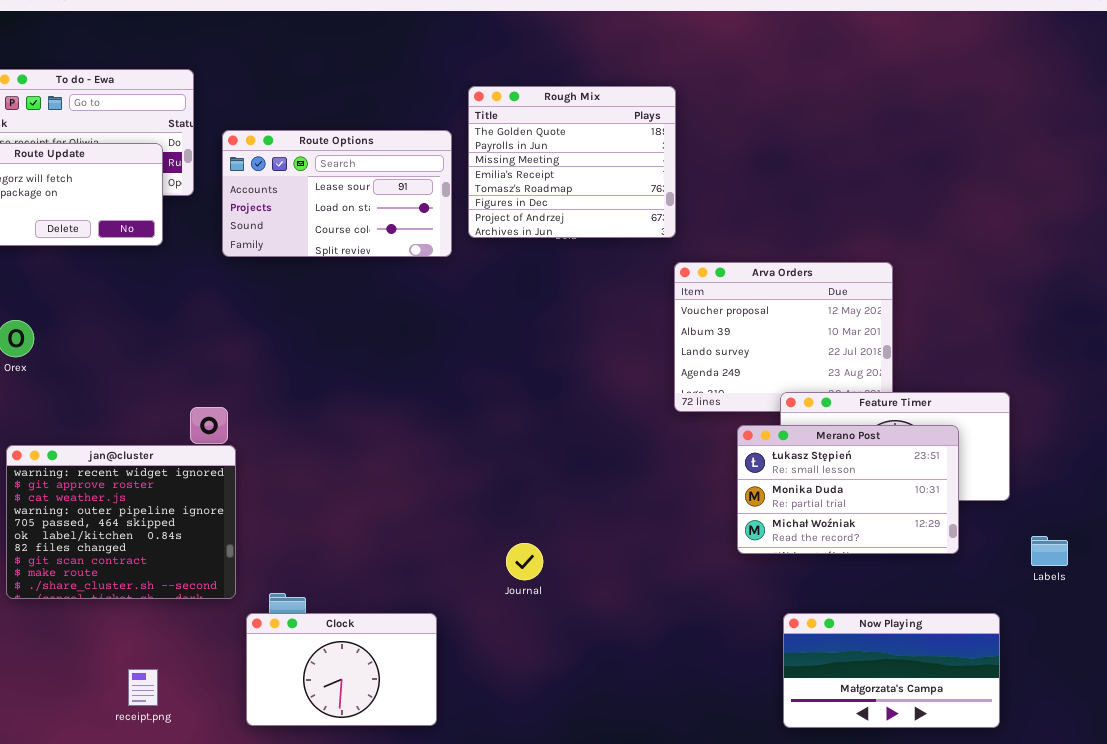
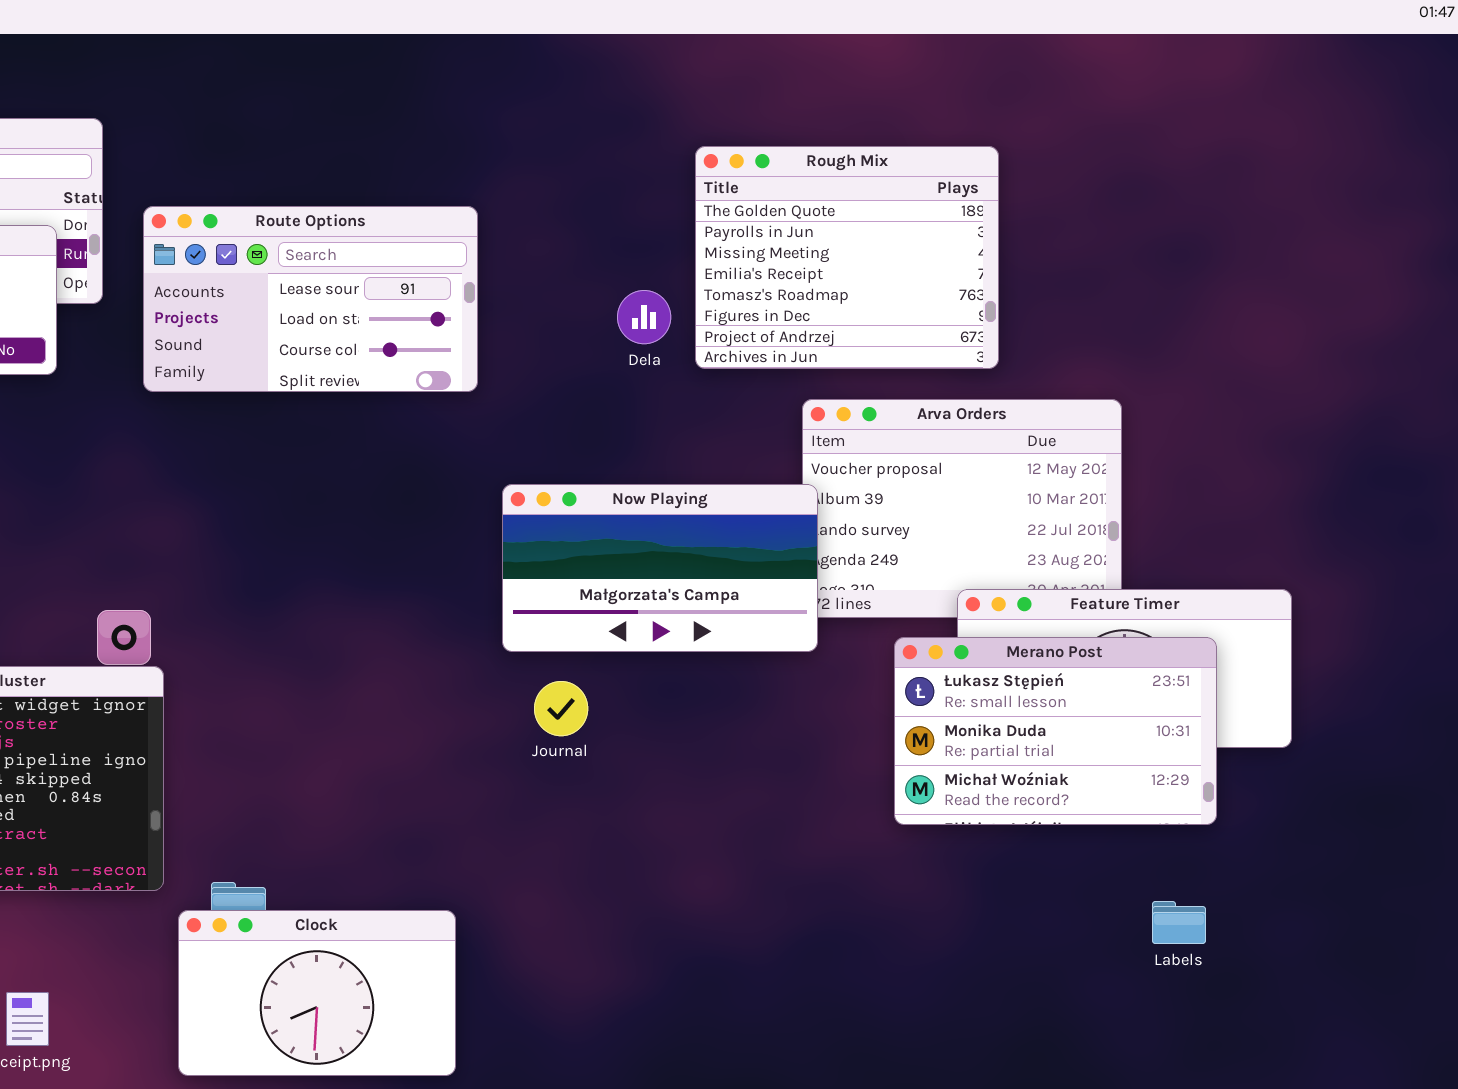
Rough Mix: [468,86,676,238] -> [695,146,999,369], moved
Labels: [1031,536,1068,566] -> [1152,901,1206,944], moved
Journal: [506,543,543,580] -> [534,681,588,736], moved
Now Playing: [783,613,1000,728] -> [502,484,818,652], moved

